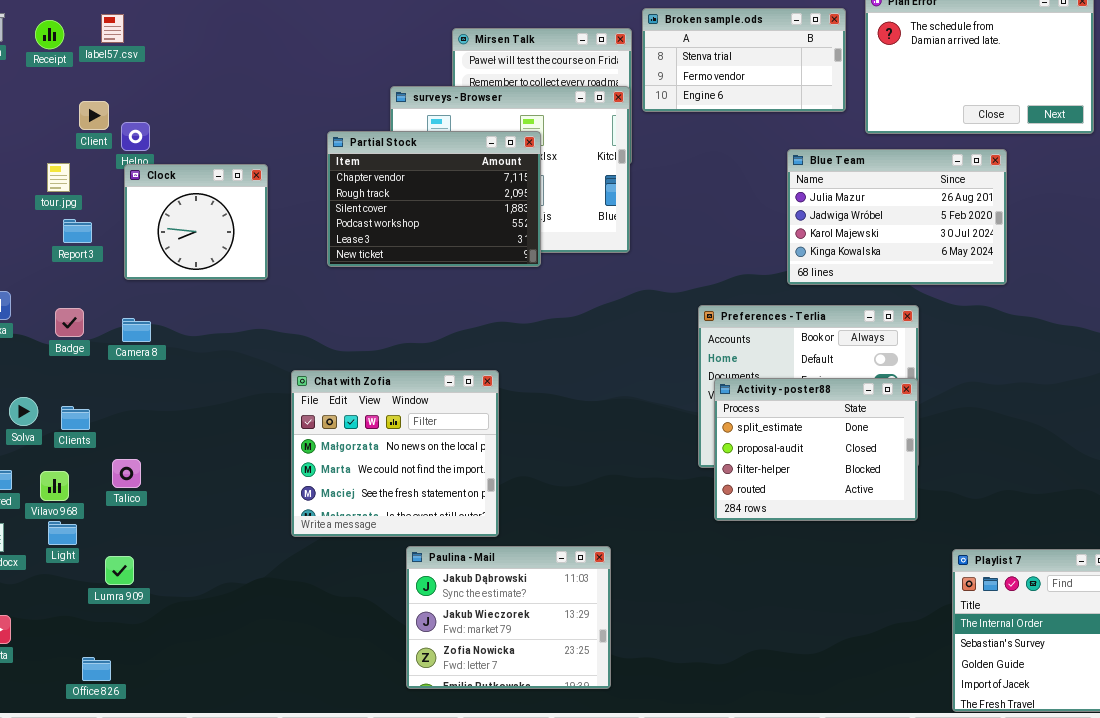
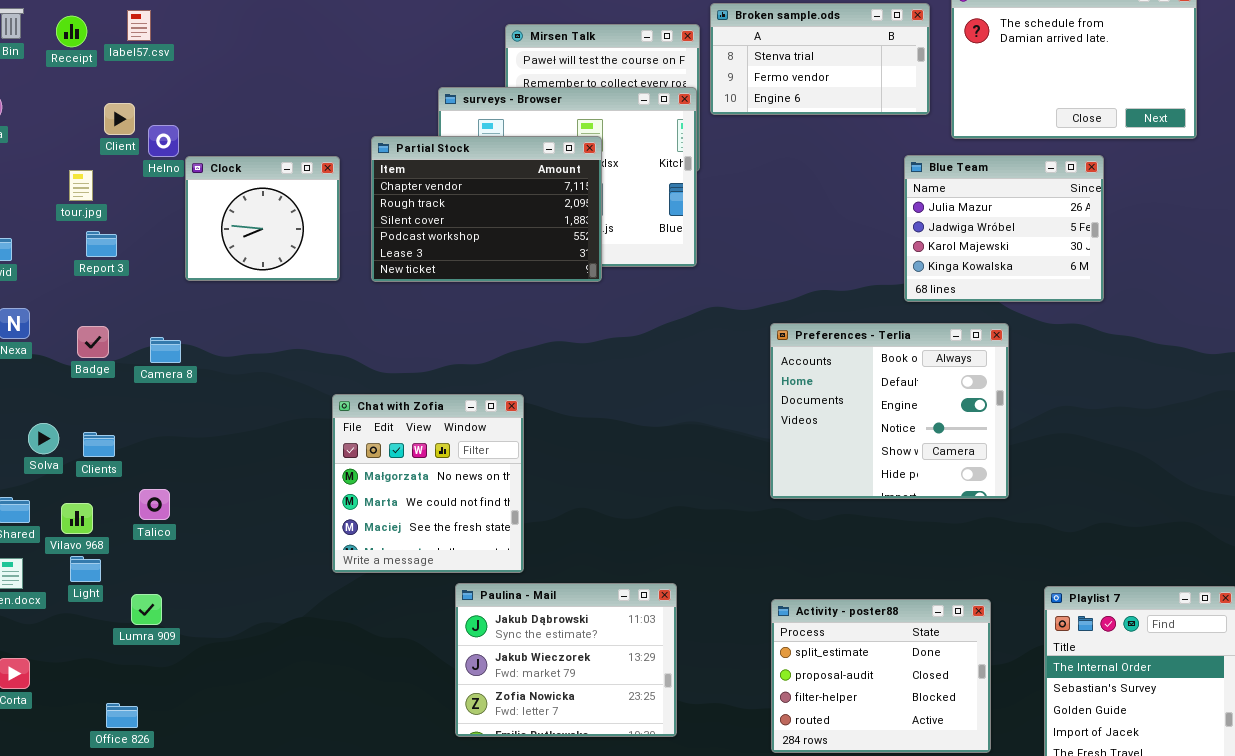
Blue Team: [787,149,1007,285] -> [904,155,1104,302], resized
Clock: [124,164,268,280] -> [185,156,340,281], moved
Chat with Zofia: [291,370,499,537] -> [332,394,524,573], resized
Activity - poster88: [714,378,918,521] -> [771,599,991,753], moved

